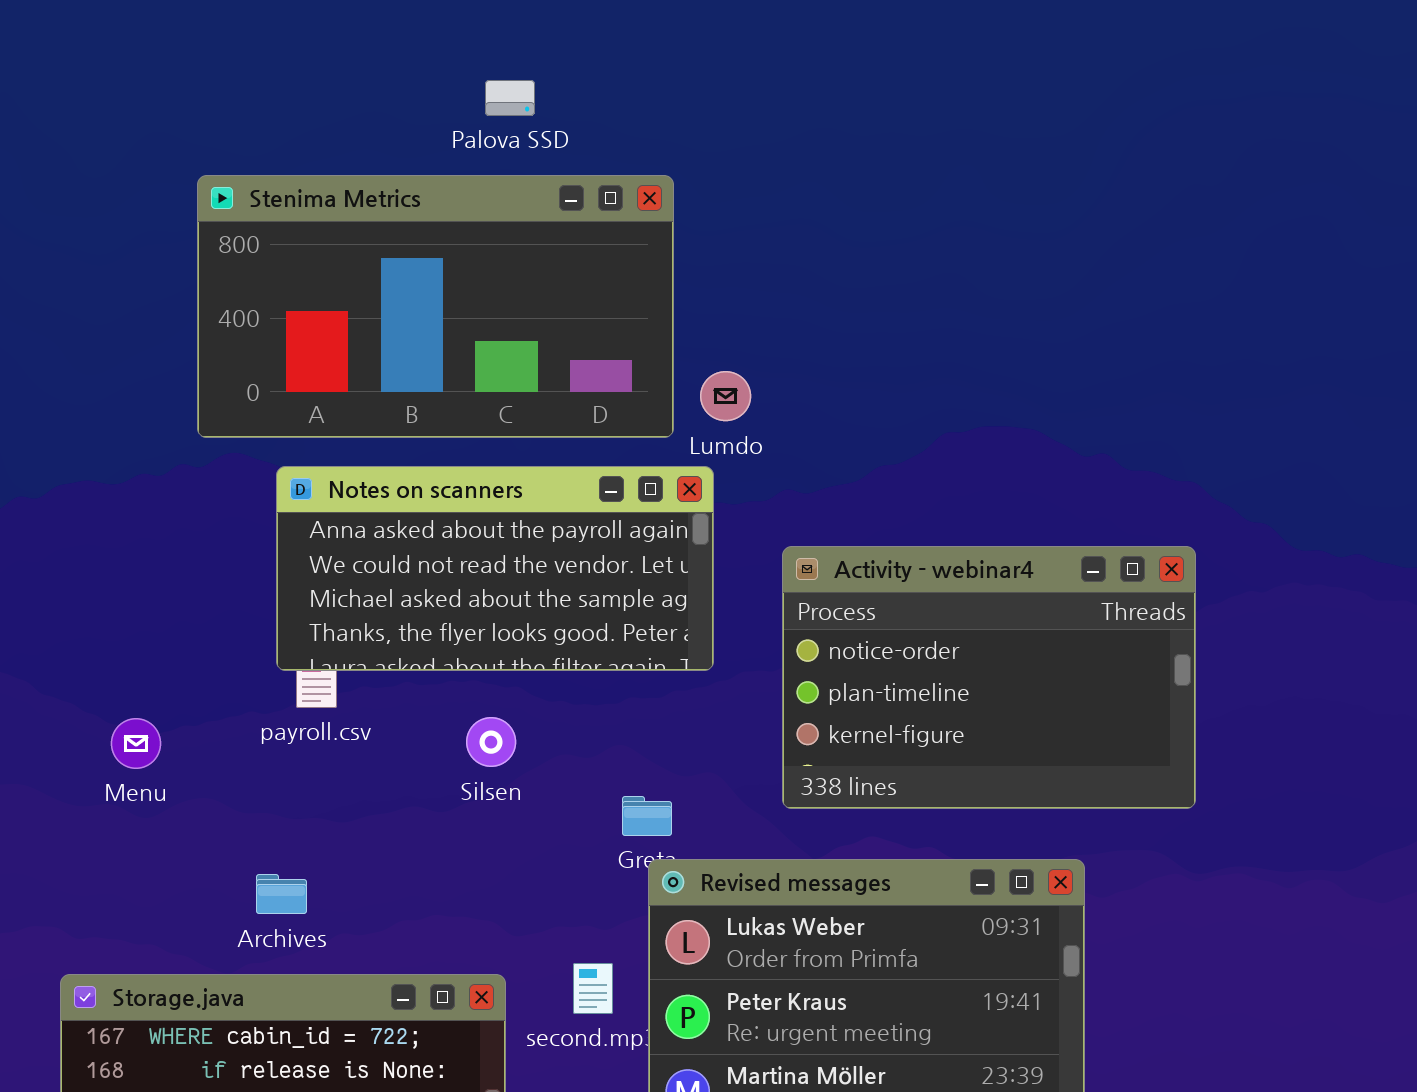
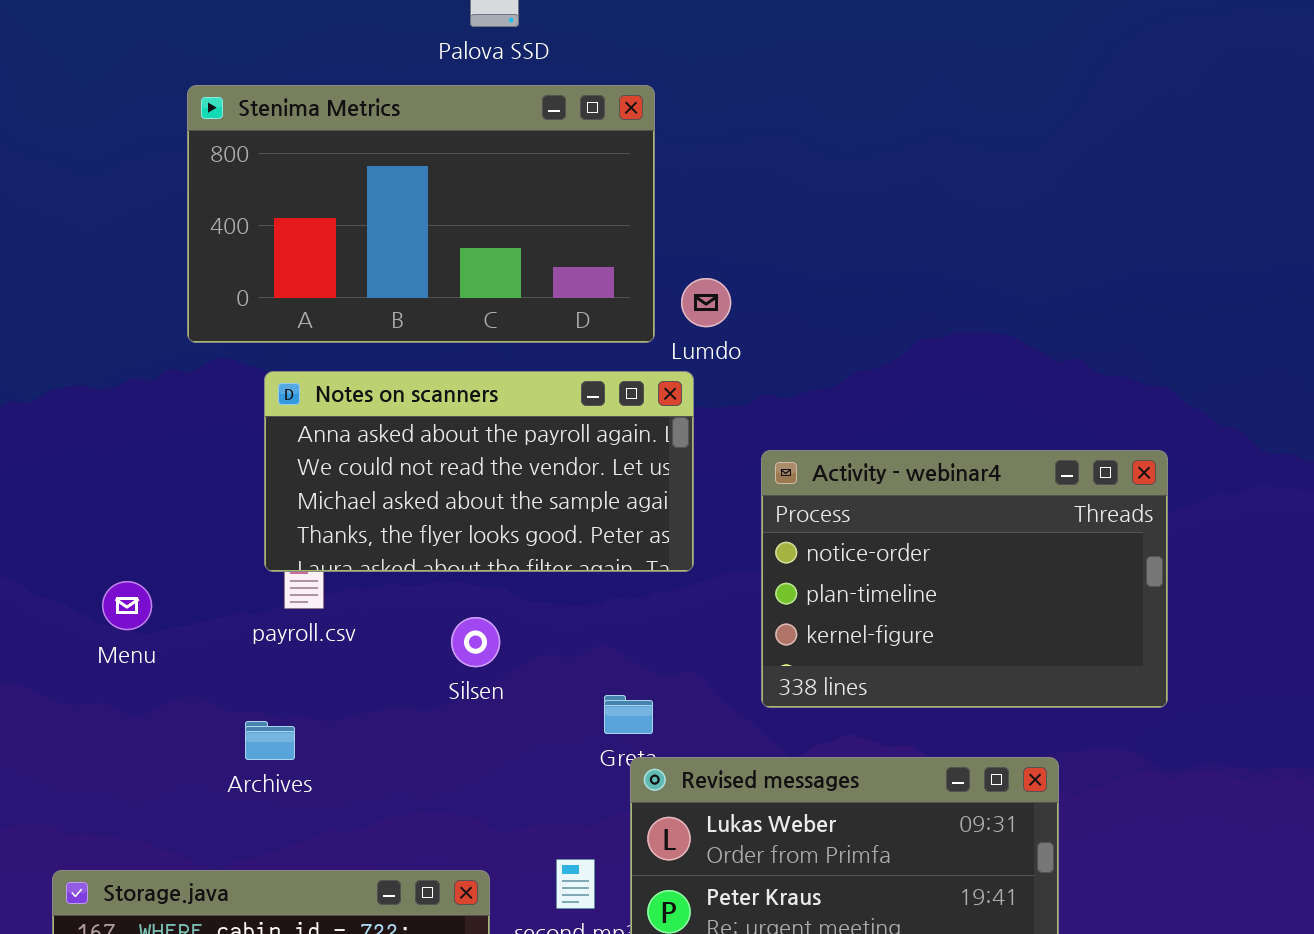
Menu: [111,718,161,769] -> [102,581,152,630], moved
Archives: [256,874,307,914] -> [245,721,295,760], moved

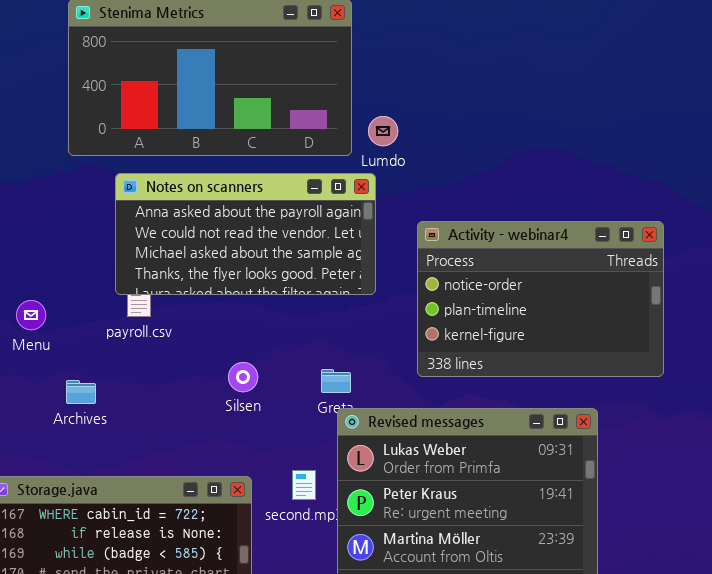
Silsen: [451,617,500,667] -> [228,362,258,392], moved
Archives: [245,721,295,760] -> [66,380,96,404], moved

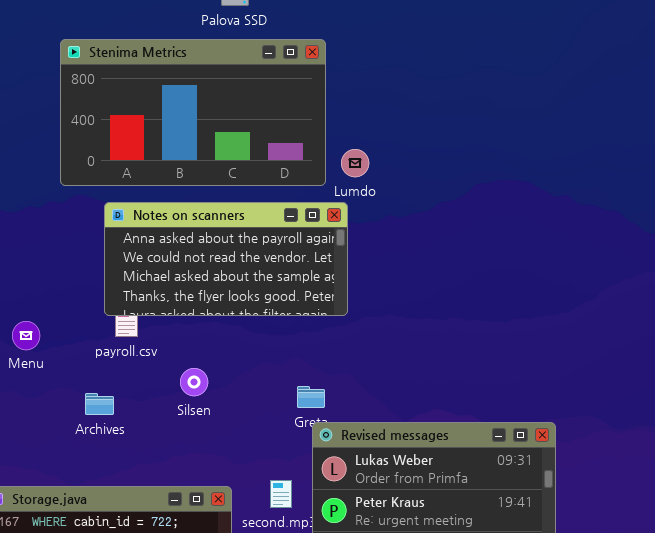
Activity - webinar4: [417,221,664,377] -> none, closed
Silsen: [228,362,258,392] -> [180,368,208,396], moved
Archives: [66,380,96,404] -> [85,393,114,415], moved

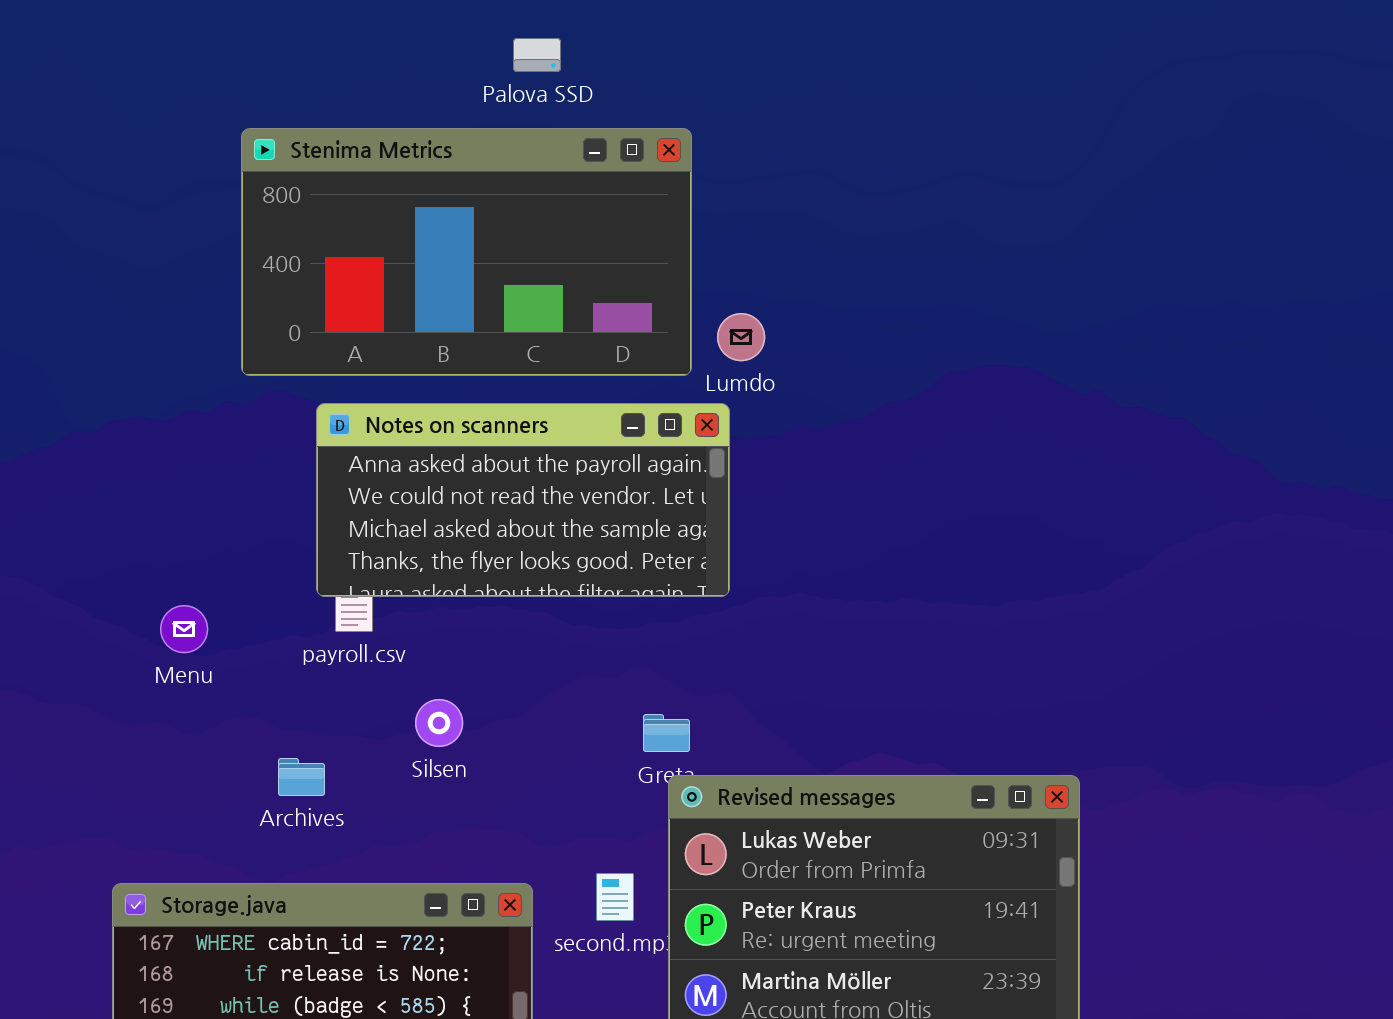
Silsen: [180,368,208,396] -> [415,699,463,747], moved
Archives: [85,393,114,415] -> [278,758,325,796], moved

